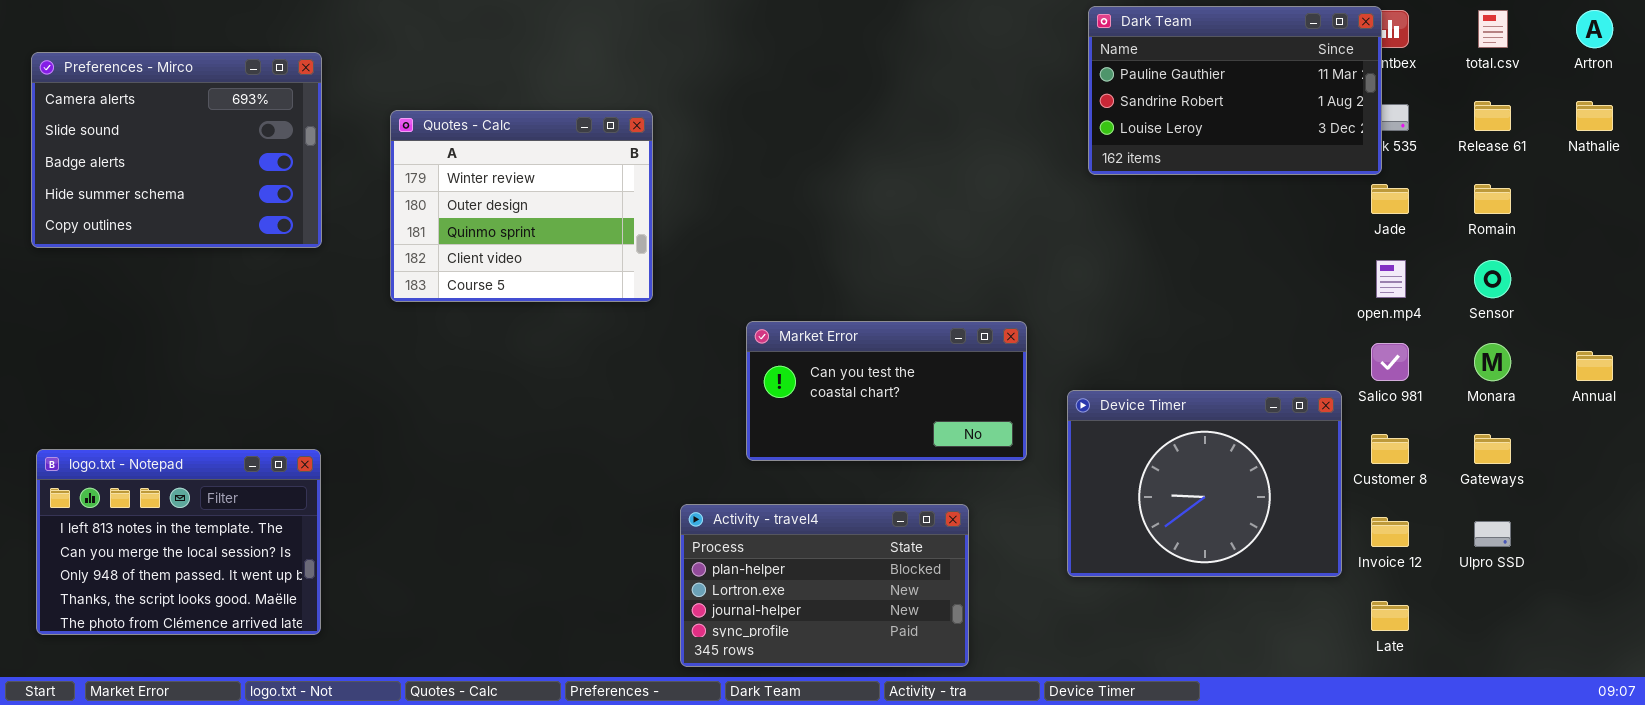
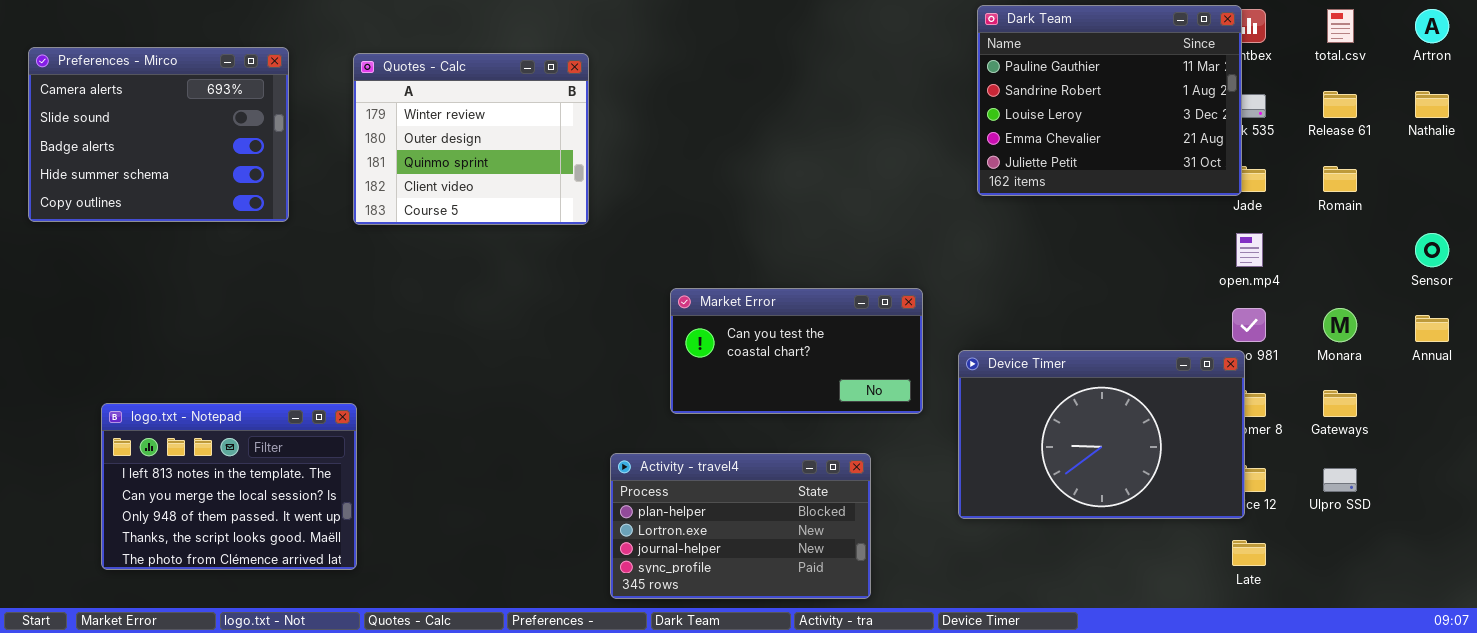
Dark Team: [1088,6,1382,175] -> [977,5,1242,196], resized
Quotes - Calc: [390,110,653,302] -> [353,53,589,225], moved
Sensor: [1474,260,1511,298] -> [1415,233,1449,267], moved
Device Timer: [1067,390,1342,577] -> [958,350,1245,519], resized
logo.txt - Notepad: [36,449,321,635] -> [101,403,357,570], moved

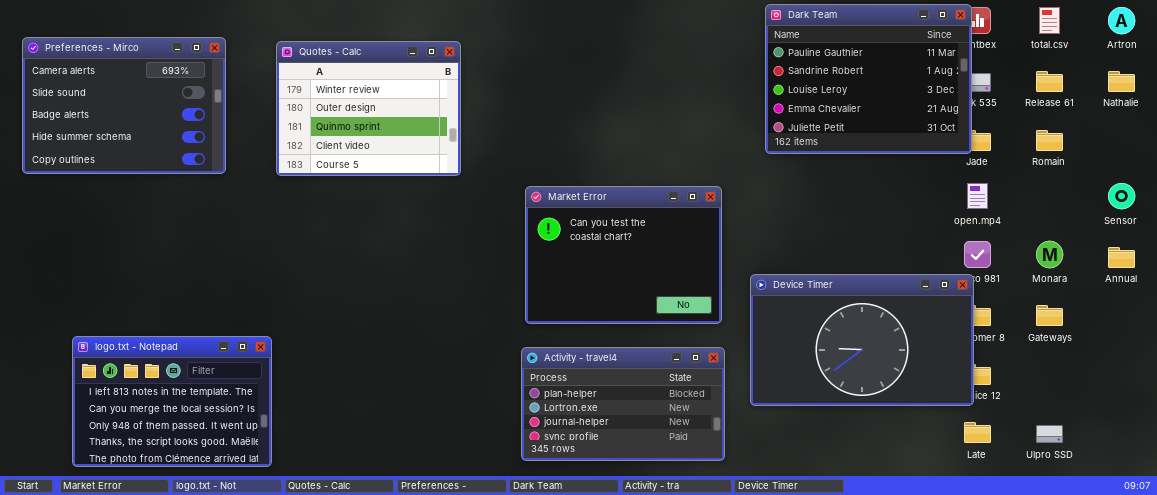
Market Error: [670,288,923,414] -> [525,186,722,324], resized
logo.txt - Notepad: [101,403,357,570] -> [72,336,272,467], moved
Activity - travel4: [610,453,871,599] -> [521,347,725,461], moved
Ulpro SSD: [1323,468,1357,492] -> [1036,425,1063,443], moved

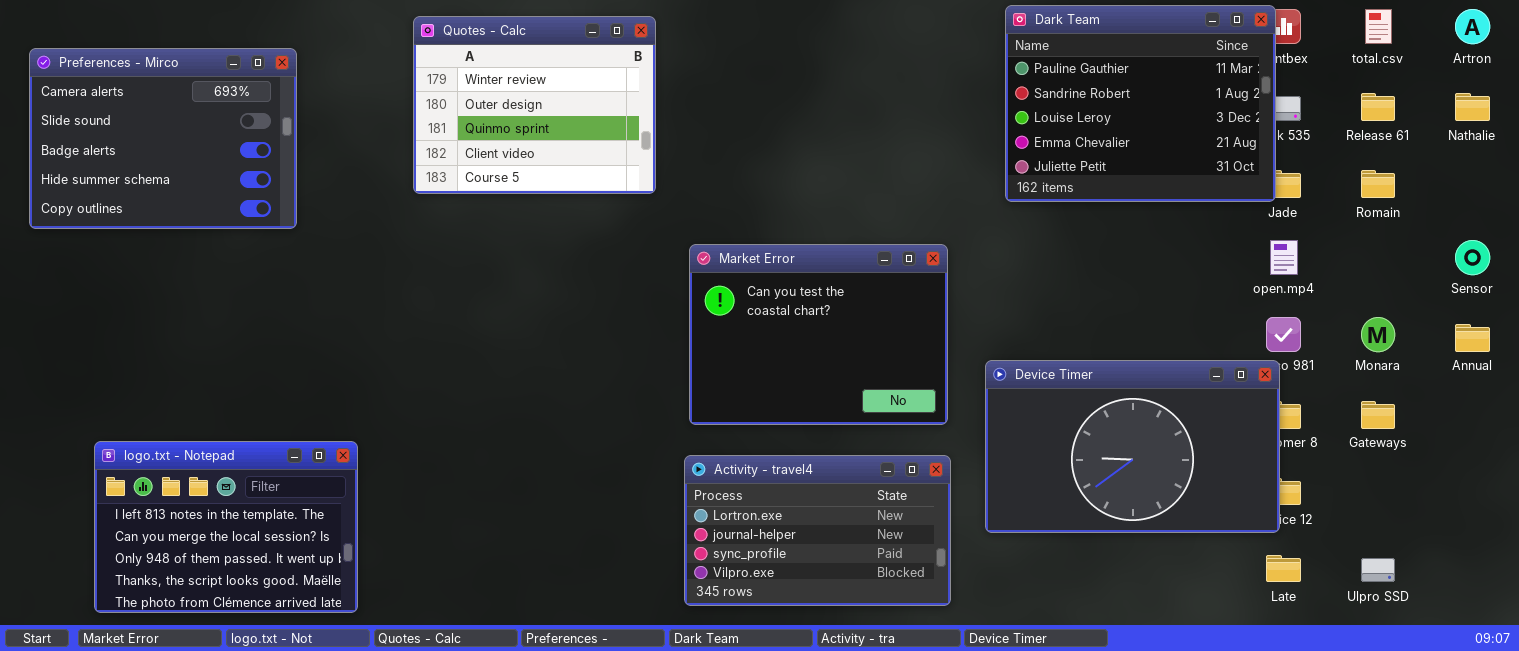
Quotes - Calc: [276,41,461,176] -> [413,16,656,194], moved
Activity - travel4: [521,347,725,461] -> [684,455,951,606], scrolled down 1 row

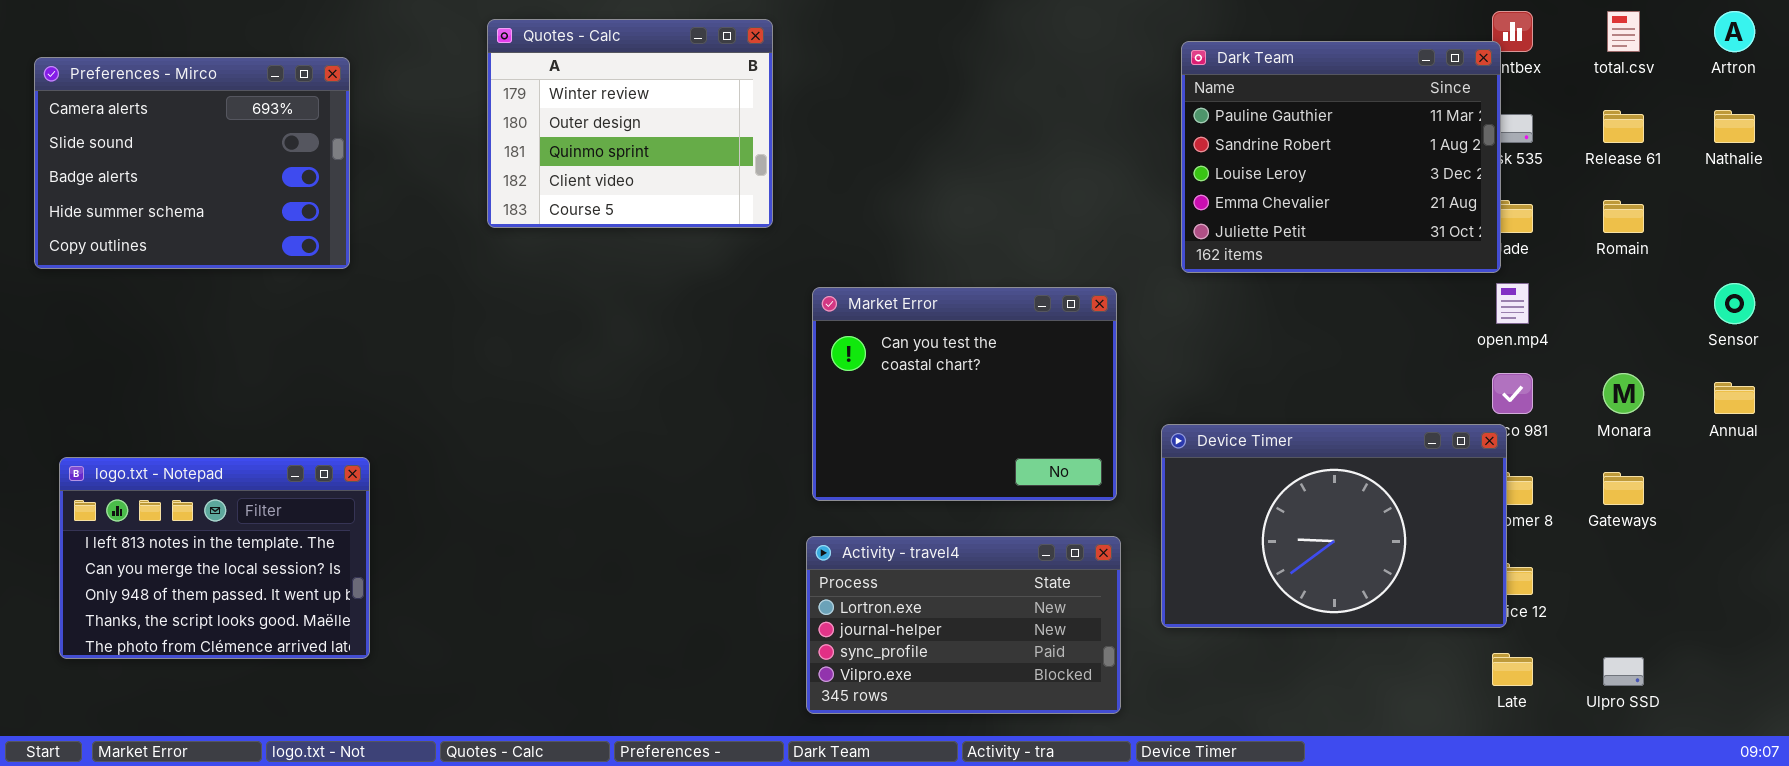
Dark Team: [1005,5,1276,202] -> [1181,41,1501,273], moved
logo.txt - Notepad: [94,441,358,613] -> [59,457,370,659], moved

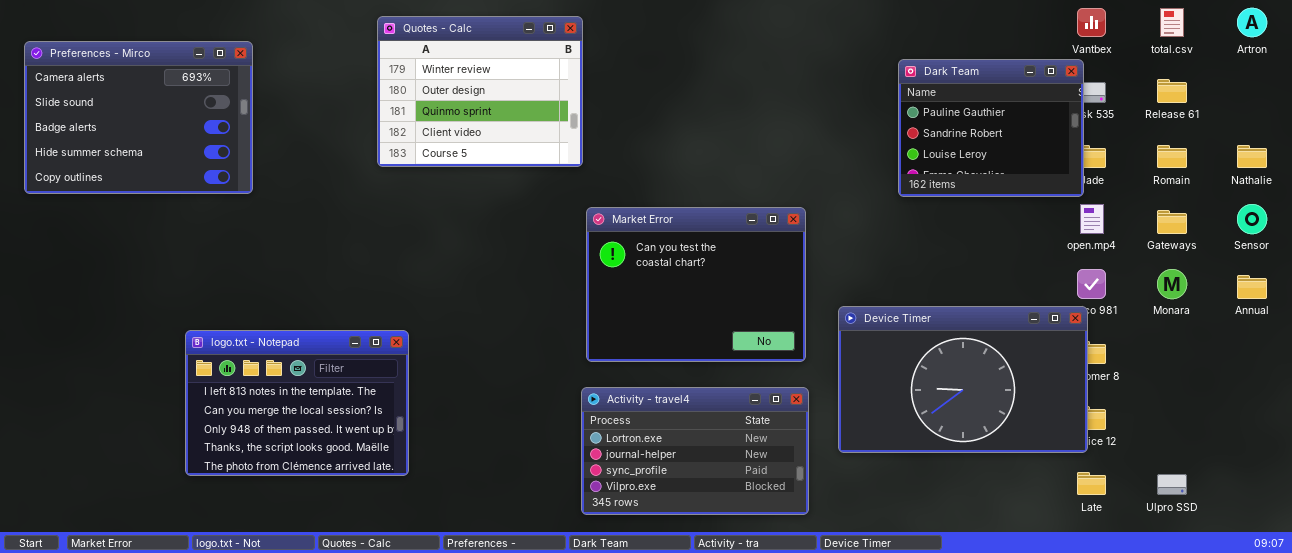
Quotes - Calc: [487,19,773,228] -> [377,16,583,167], moved
Dark Team: [1181,41,1501,273] -> [898,59,1084,197], resized
Nathalie: [1714,110,1755,143] -> [1237,145,1267,168], moved
logo.txt - Notepad: [59,457,370,659] -> [185,330,409,476], moved
Gateways: [1603,472,1644,505] -> [1157,210,1187,234], moved

